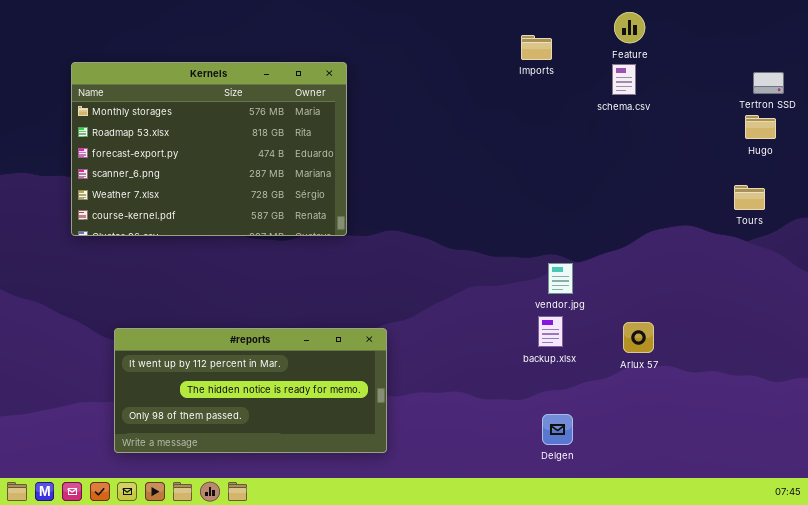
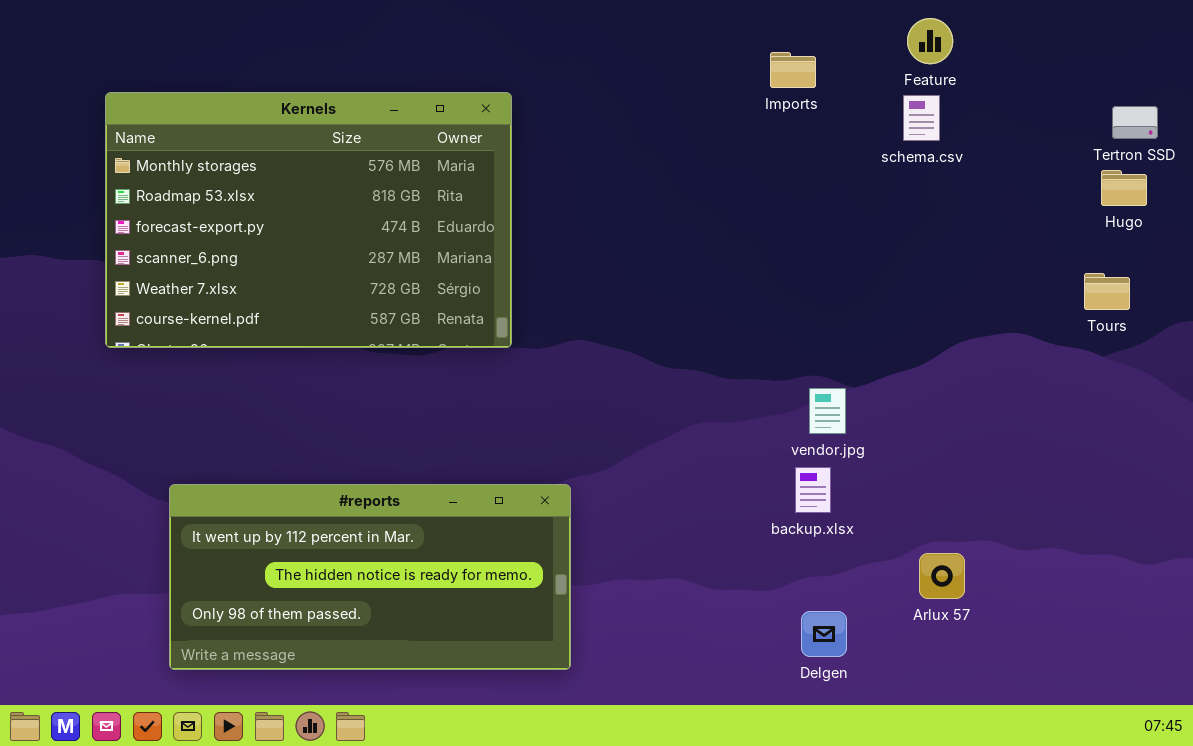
Arlux 57: [623,322,654,353] -> [919,553,965,599], moved

